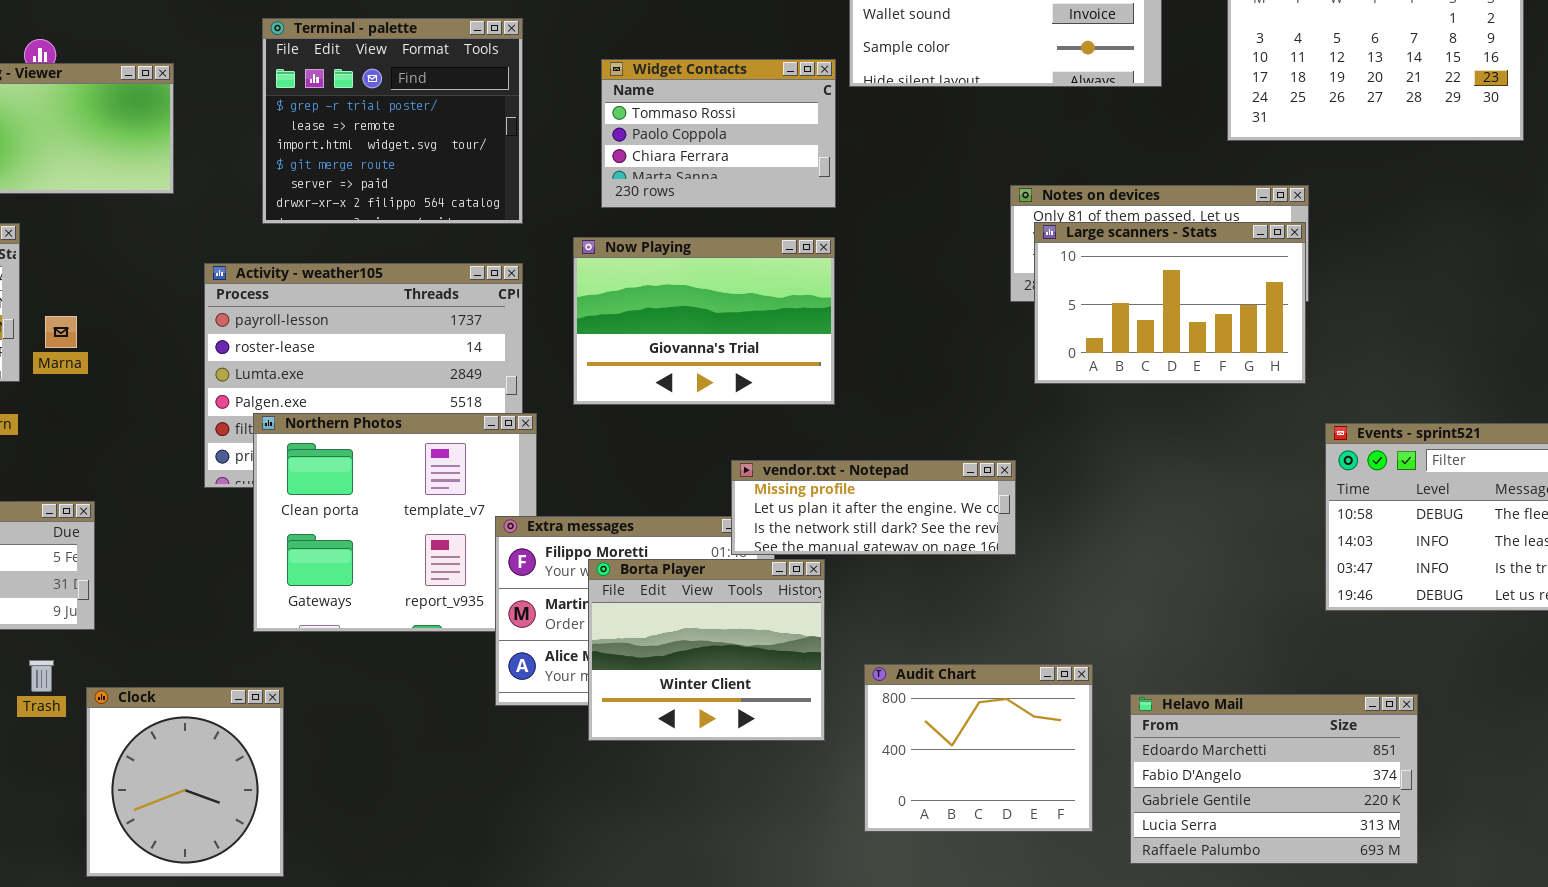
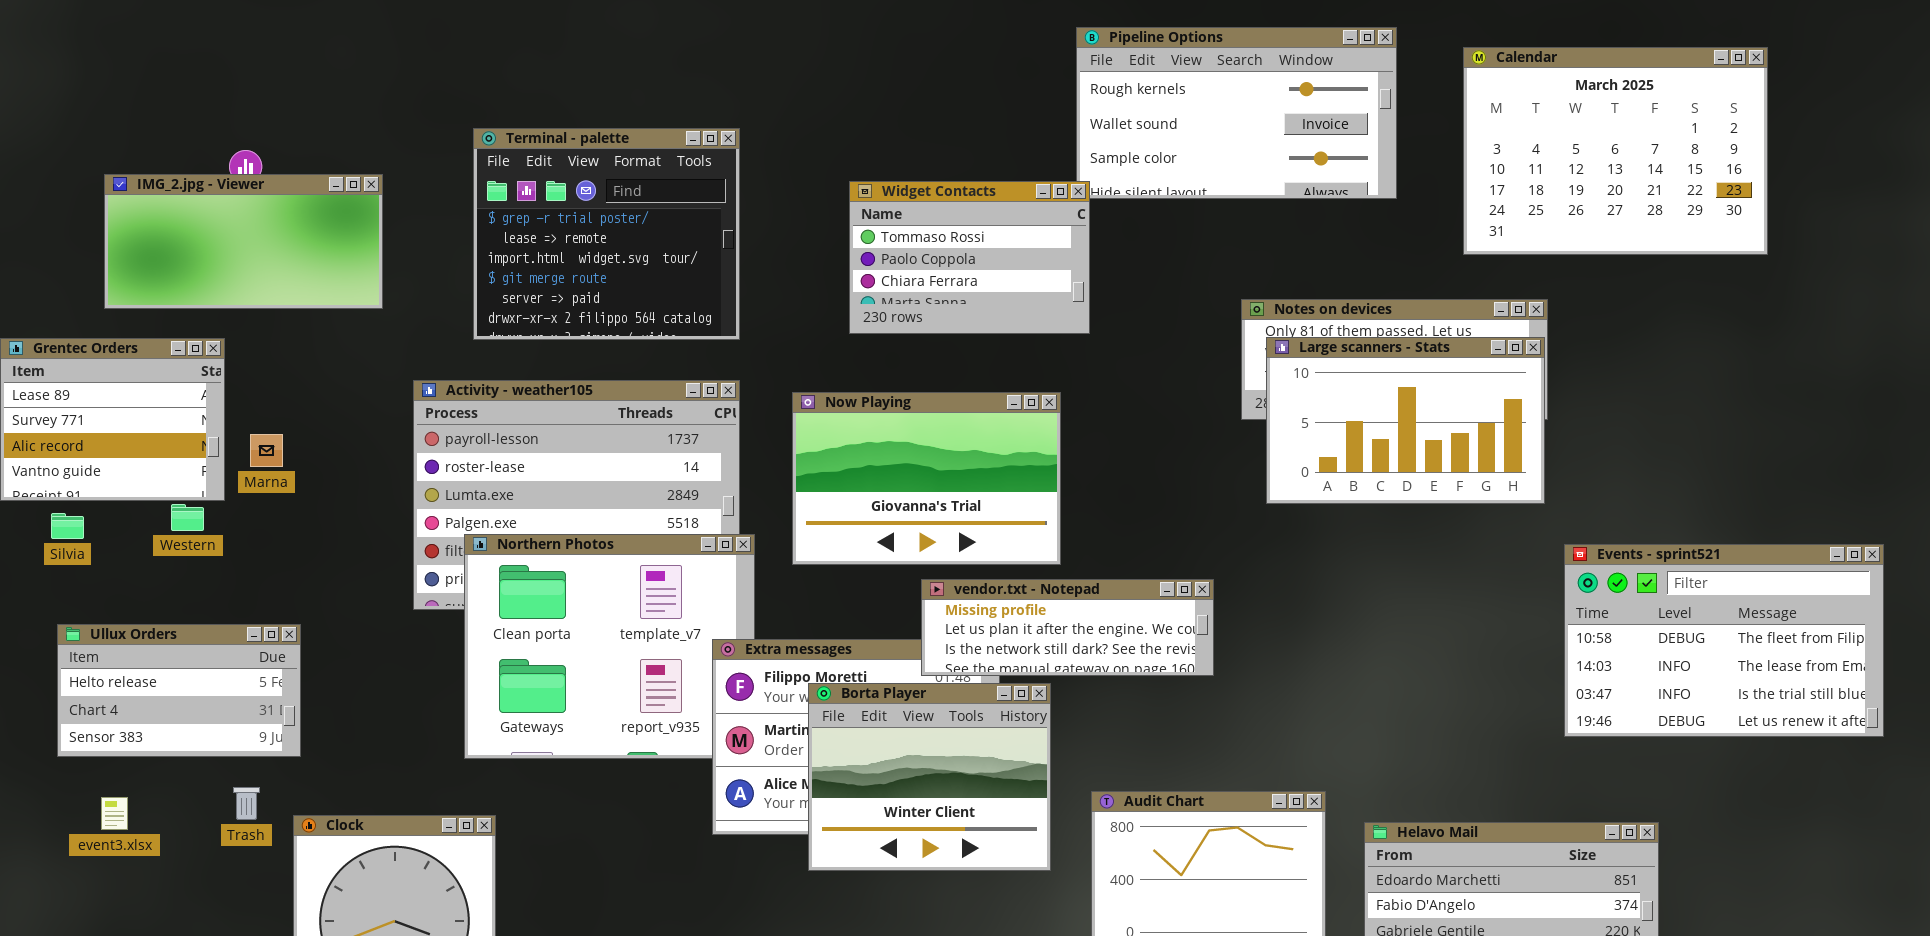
Widget Contacts: [601,59,836,208] -> [849,181,1090,334], moved
Now Playing: [573,237,835,405] -> [792,392,1061,565], moved
vendor.txt - Notepad: [731,460,1016,555] -> [921,579,1214,676], moved

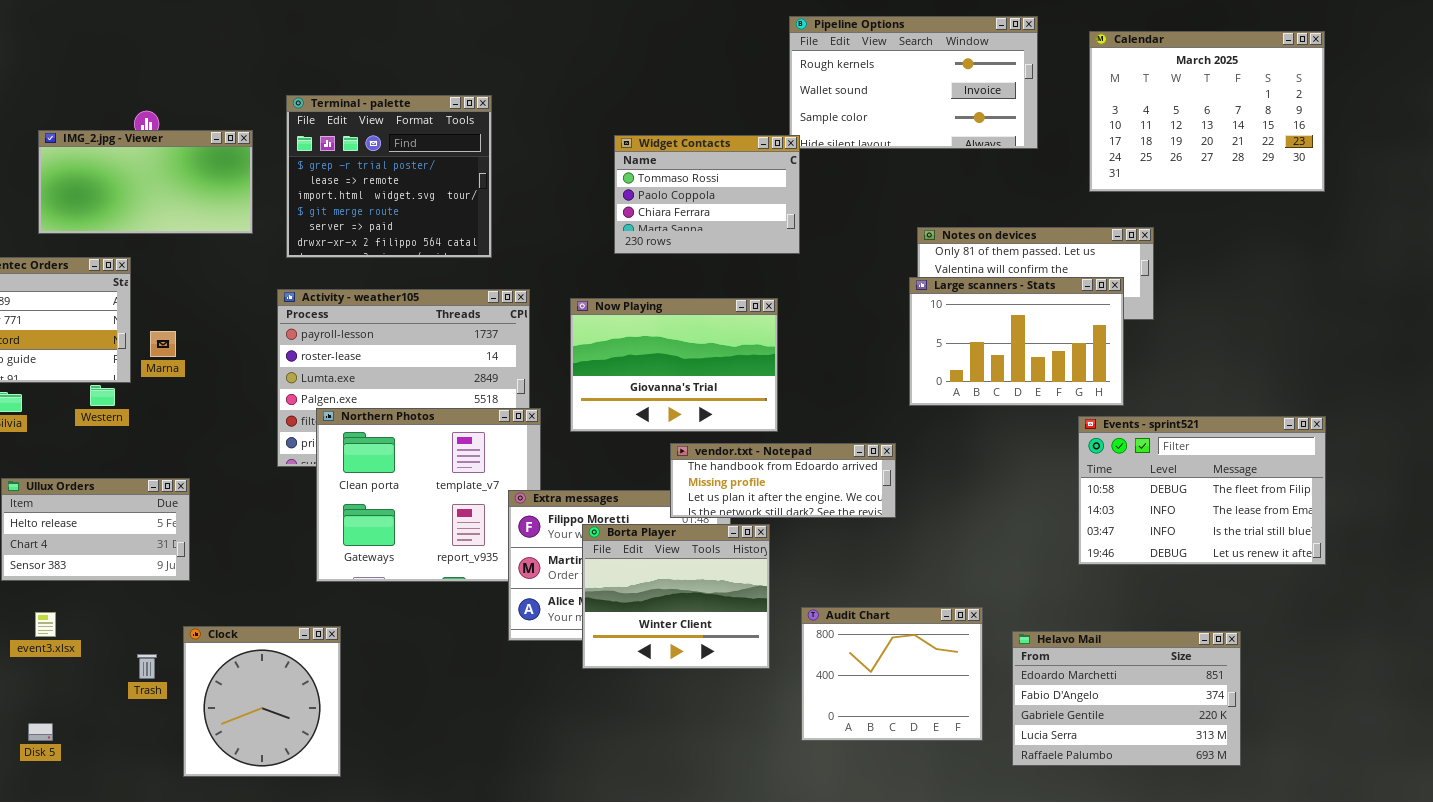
Terminal - palette: [473,128,740,340] -> [286,95,492,258], moved
Large scanners - Stats: [1266,337,1545,504] -> [909,277,1124,406], moved
Events - sprint521: [1564,544,1884,737] -> [1078,416,1326,565], moved
vendor.txt - Notepad: [921,579,1214,676] -> [670,443,896,518], scrolled up 1 row
Trash: [233,787,260,820] -> [137,654,157,679], moved

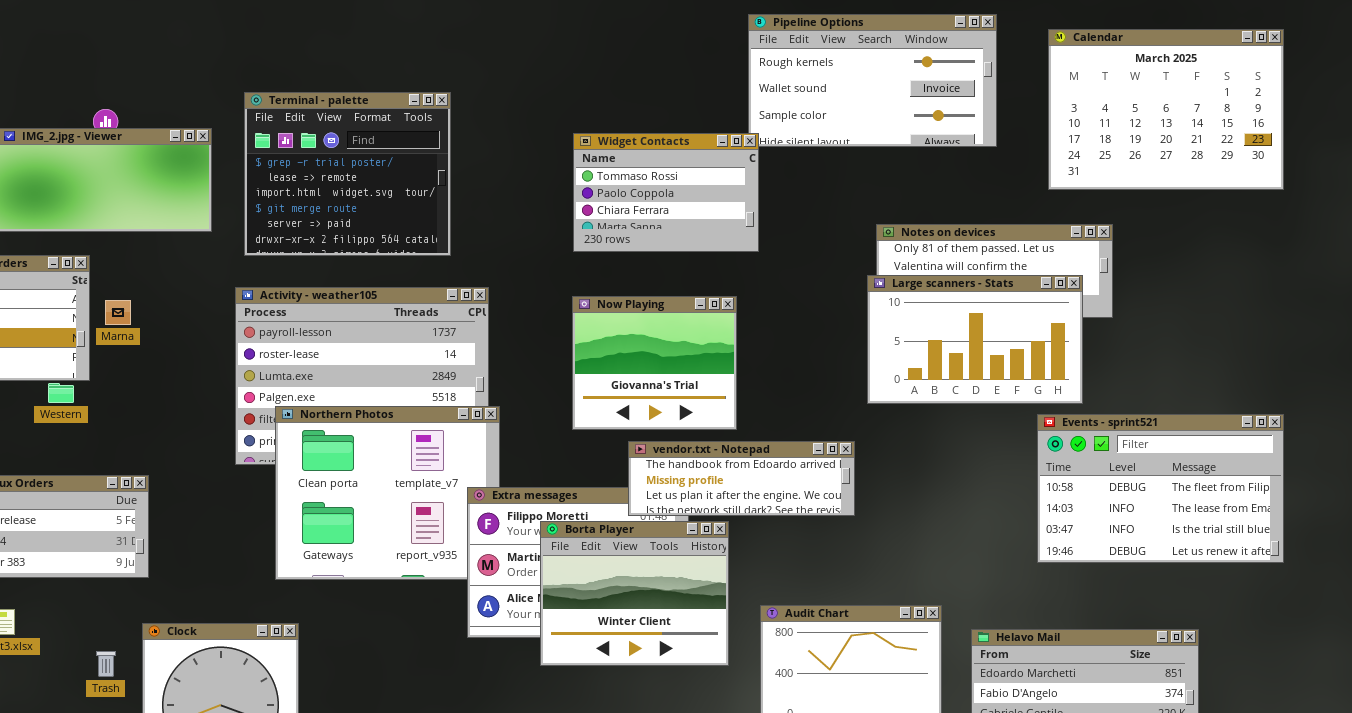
Now Playing: [570,298,778,432] -> [572,296,737,430], resized
Marna: [150,331,176,357] -> [105,300,131,325], moved

